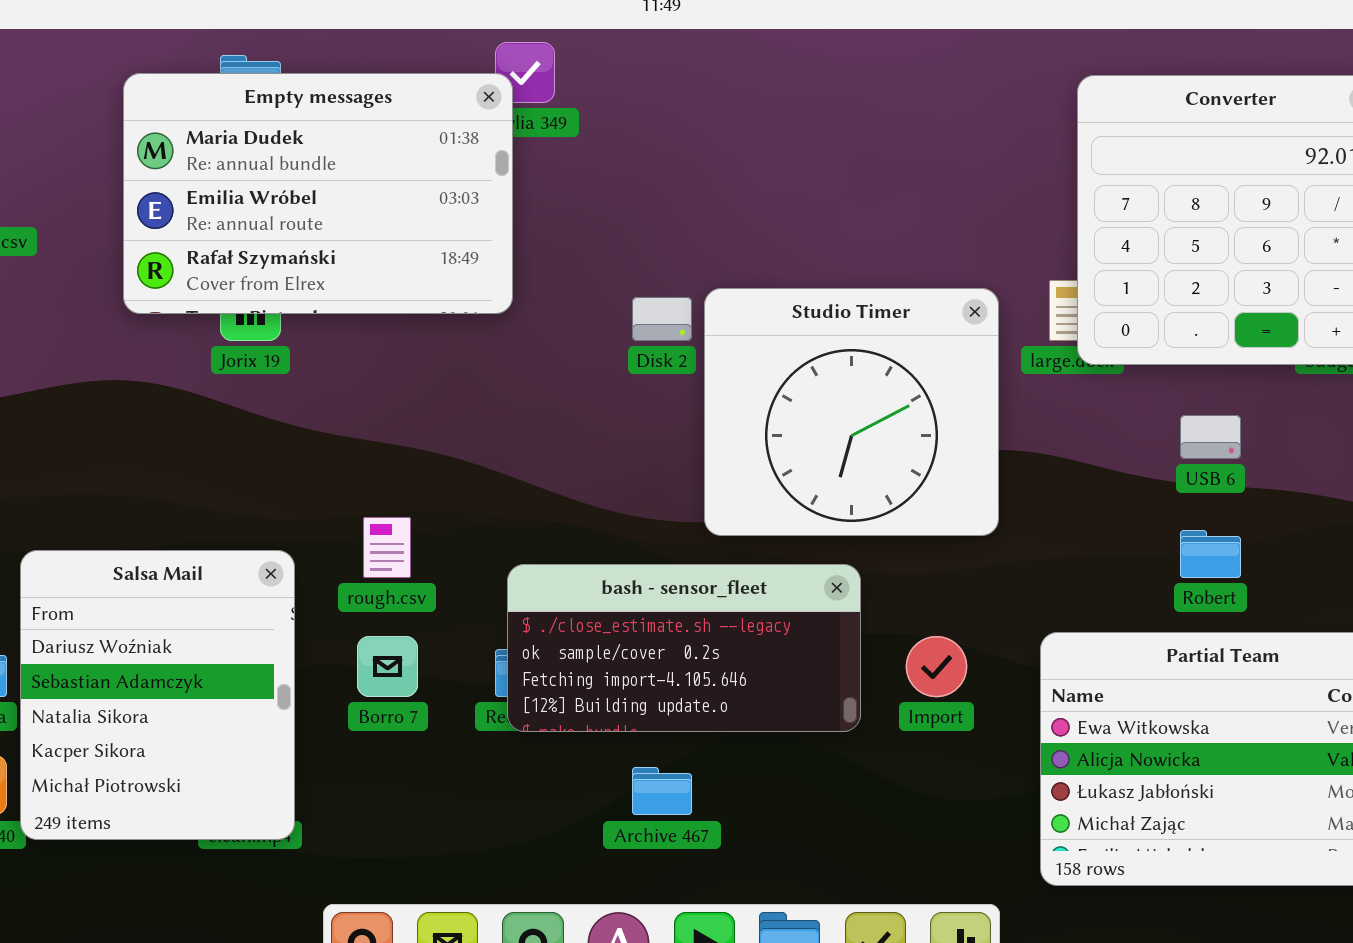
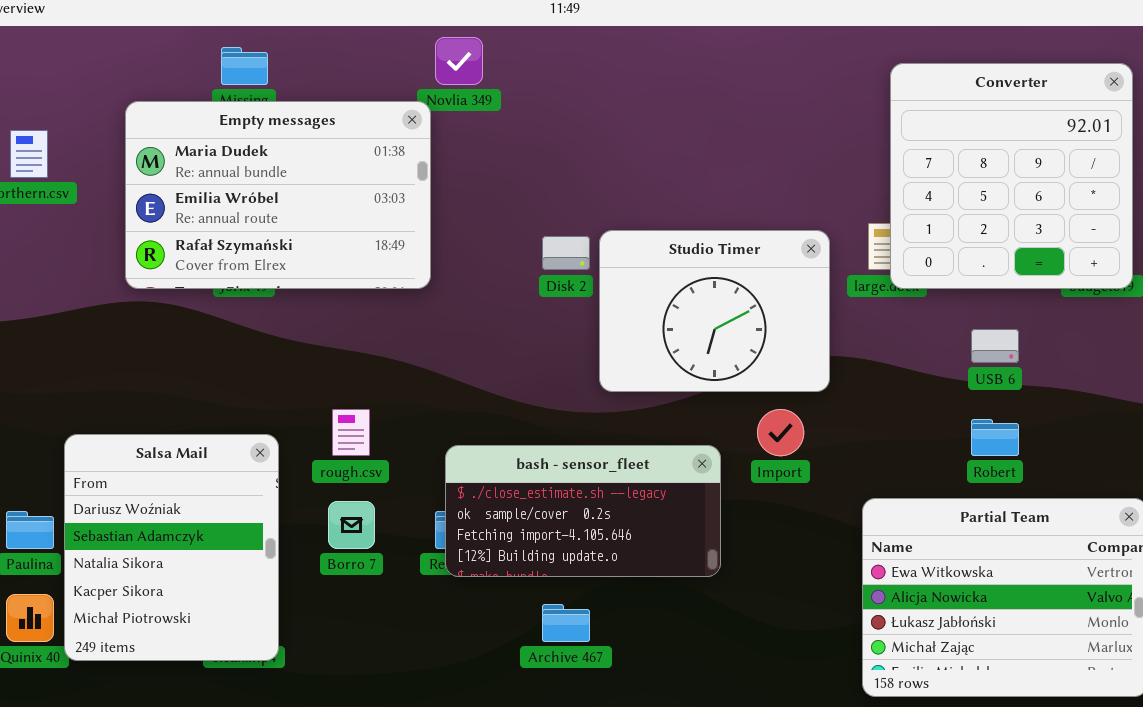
Empty messages: [123,73,513,314] -> [125,101,431,289], moved
Studio Timer: [704,288,999,536] -> [599,230,830,392], resized
Import: [906,636,967,697] -> [757,409,804,456], moved

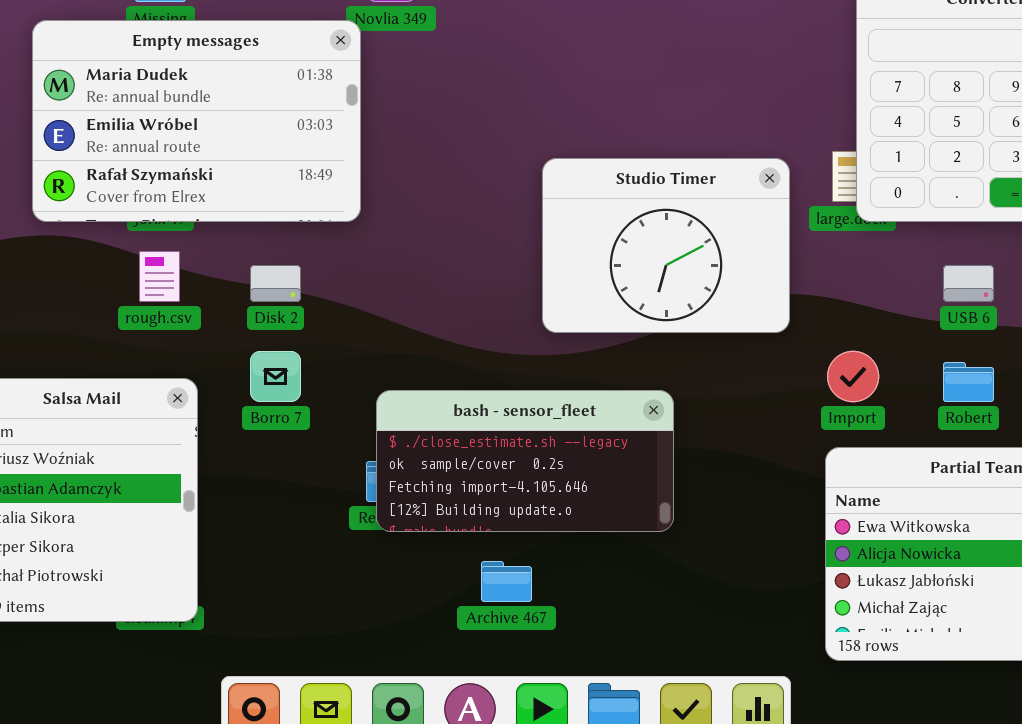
Disk 2: [542,236,590,270] -> [250,265,301,302], moved
rough.csv: [332,409,370,456] -> [139,251,180,302], moved
Import: [757,409,804,456] -> [827,351,879,402], moved
Borro 7: [328,501,375,549] -> [250,351,301,402], moved

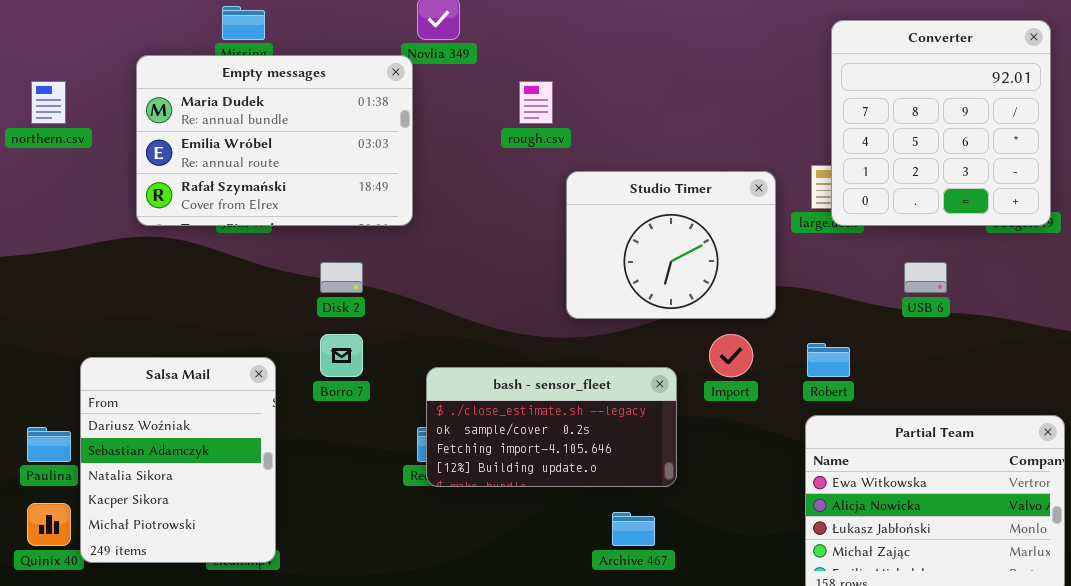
rough.csv: [139,251,180,302] -> [519,81,553,124], moved
Import: [827,351,879,402] -> [709,334,753,377], moved
Robert: [943,362,994,402] -> [807,343,850,377], moved
Archive 467: [481,561,532,602] -> [612,512,655,546], moved

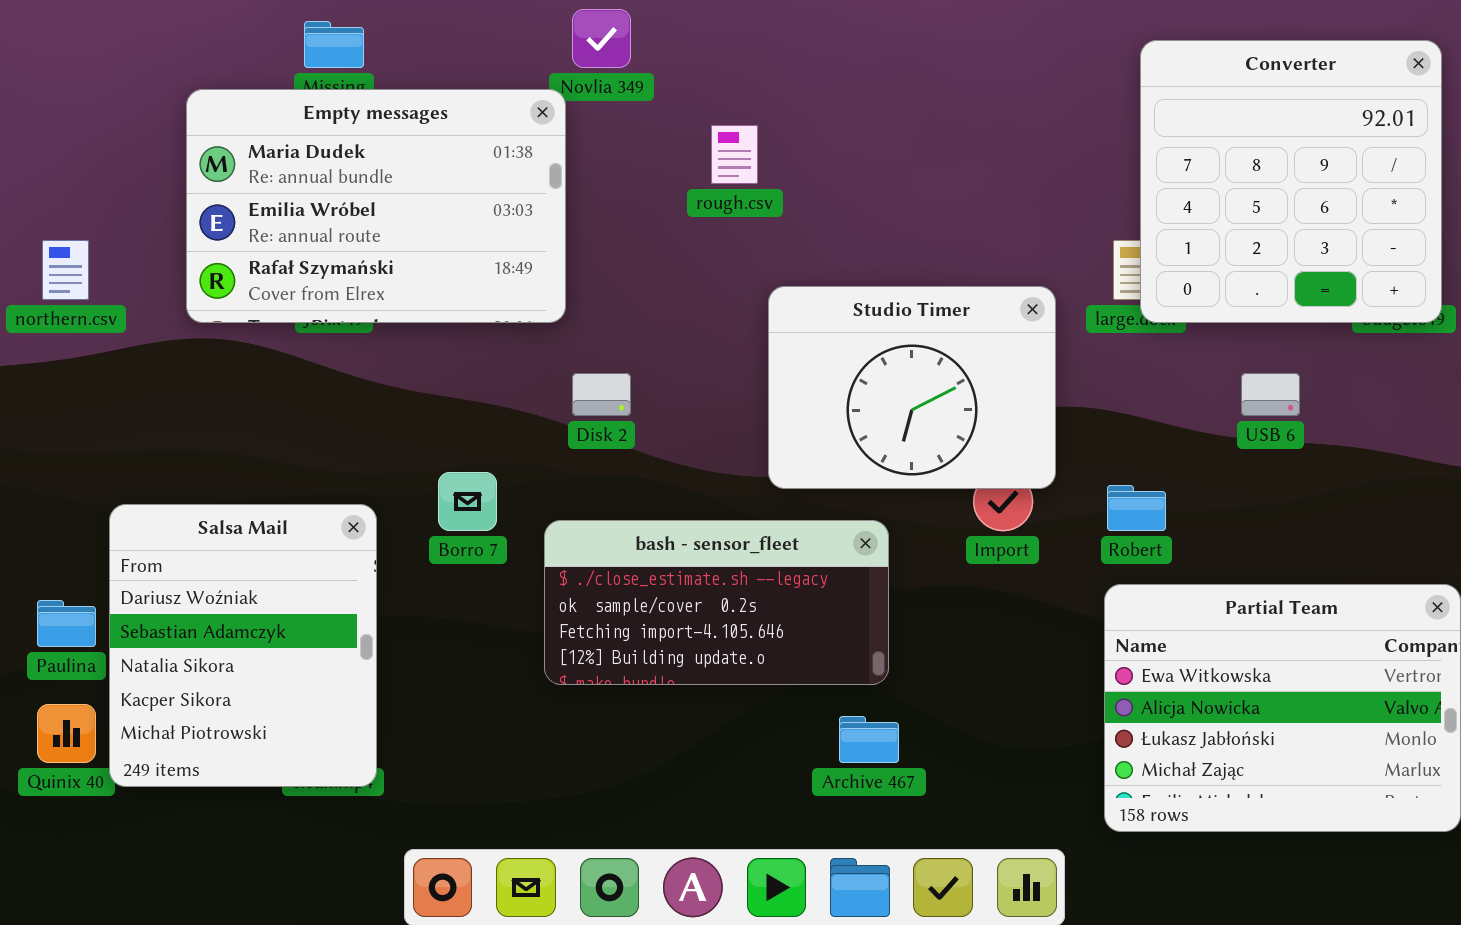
northern.csv: [31,81,66,124] -> [42,240,89,300], moved
Studio Timer: [566,171,776,319] -> [768,286,1056,489], moved
Disk 2: [320,262,363,293] -> [572,373,631,416], moved
bash - sensor_fleet: [426,367,677,487] -> [544,520,889,685], moved

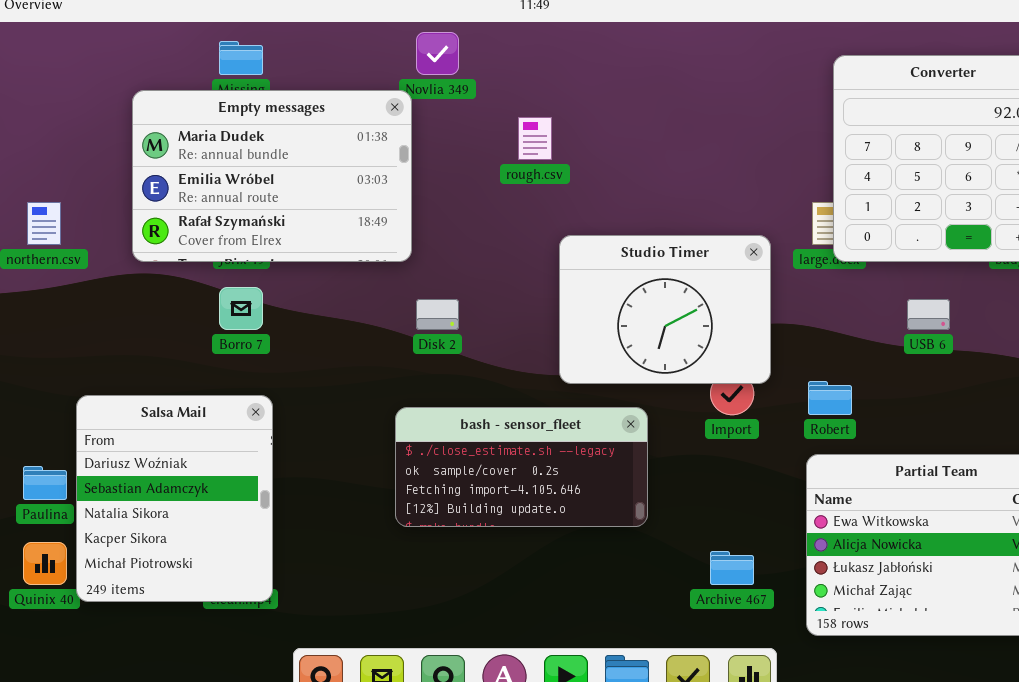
Borro 7: [438,472,497,531] -> [219,287,263,330], moved
Archive 467: [839,716,899,763] -> [710,551,754,585], moved

